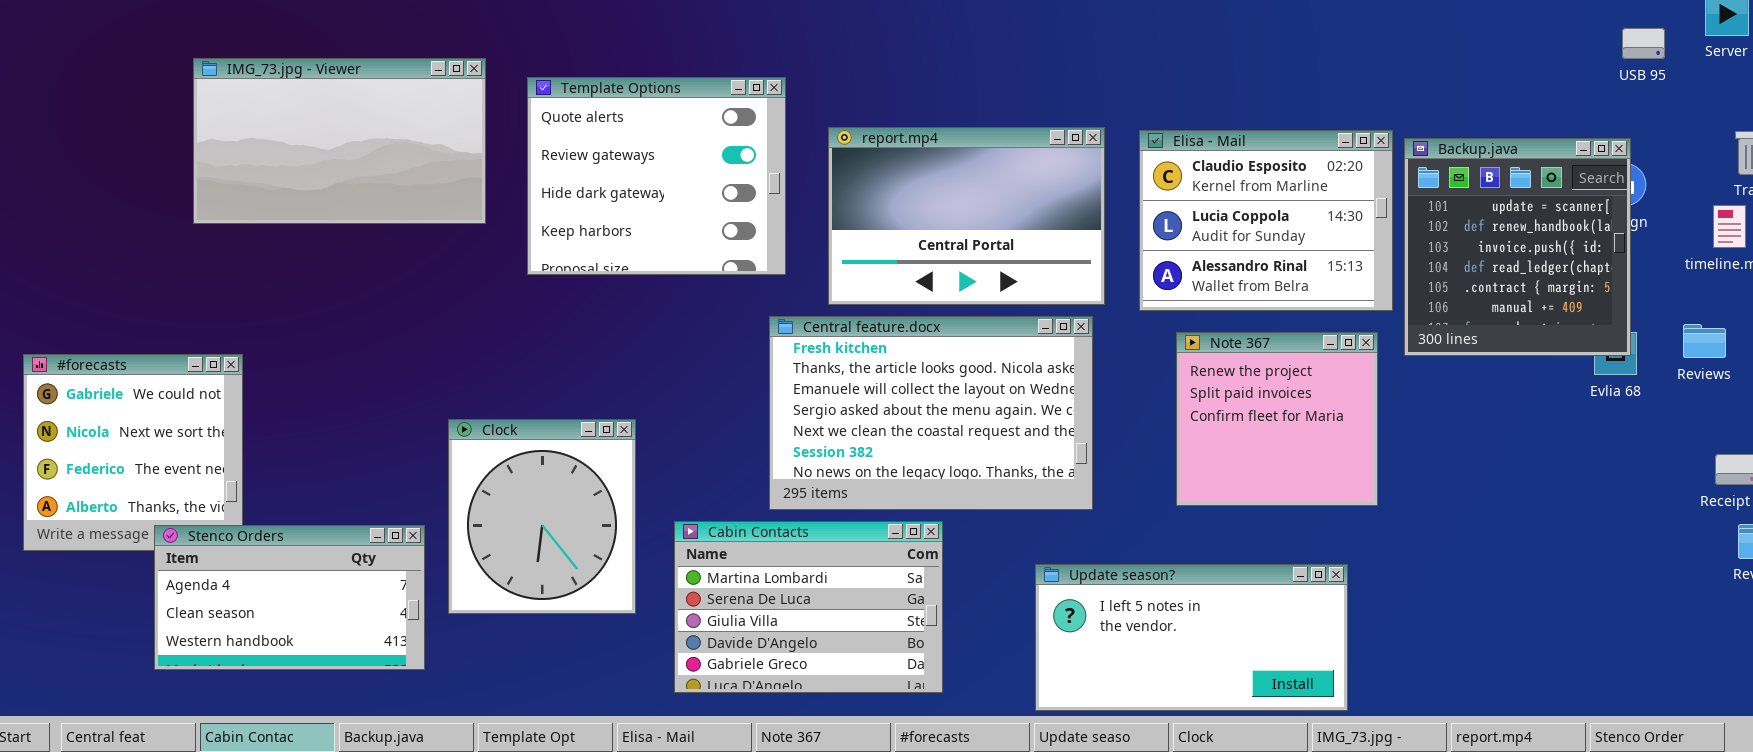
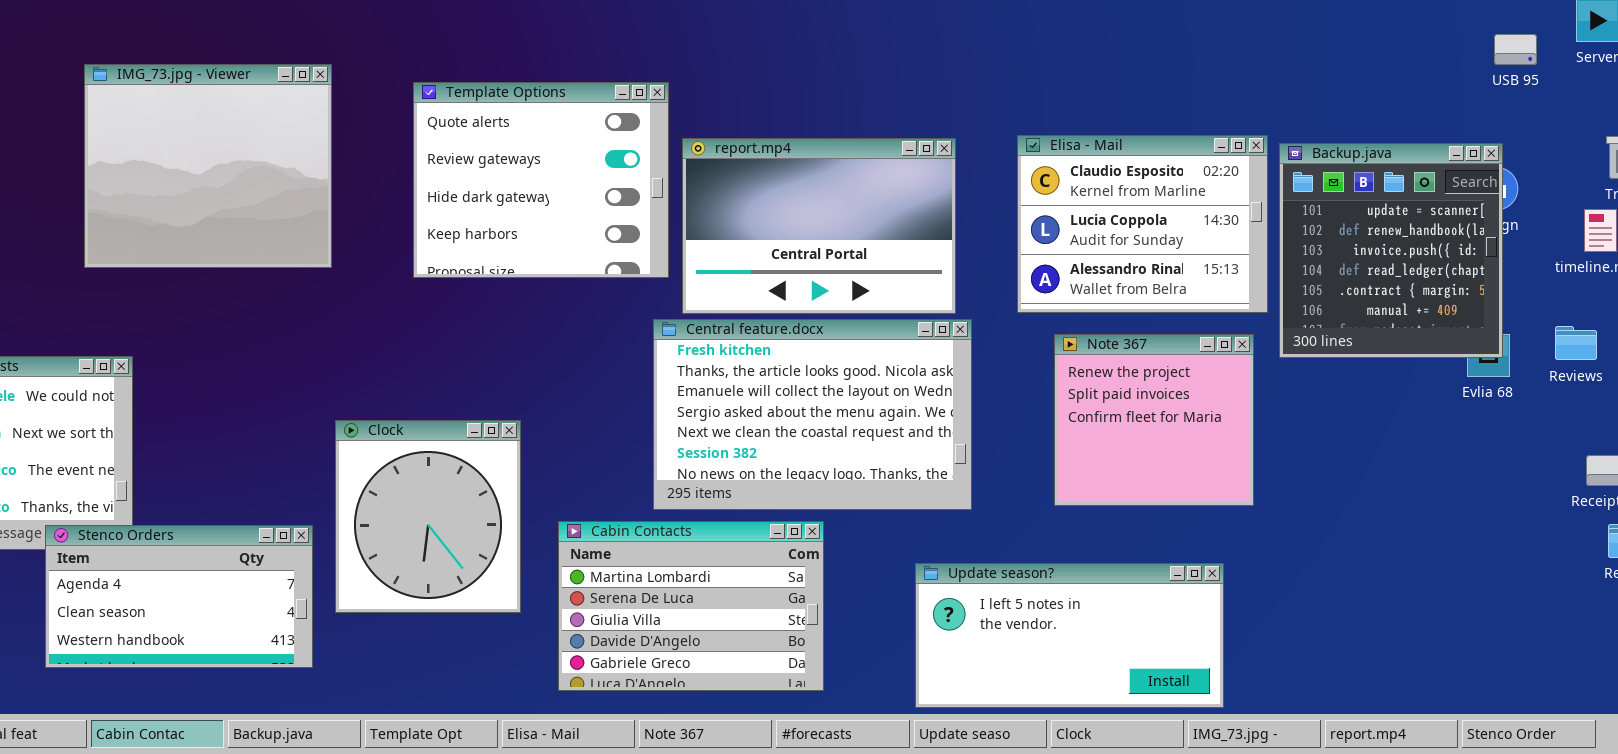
IMG_73.jpg - Viewer: [193,58,486,224] -> [84,64,332,268], resized
report.mp4: [828,127,1105,305] -> [682,138,956,314], moved

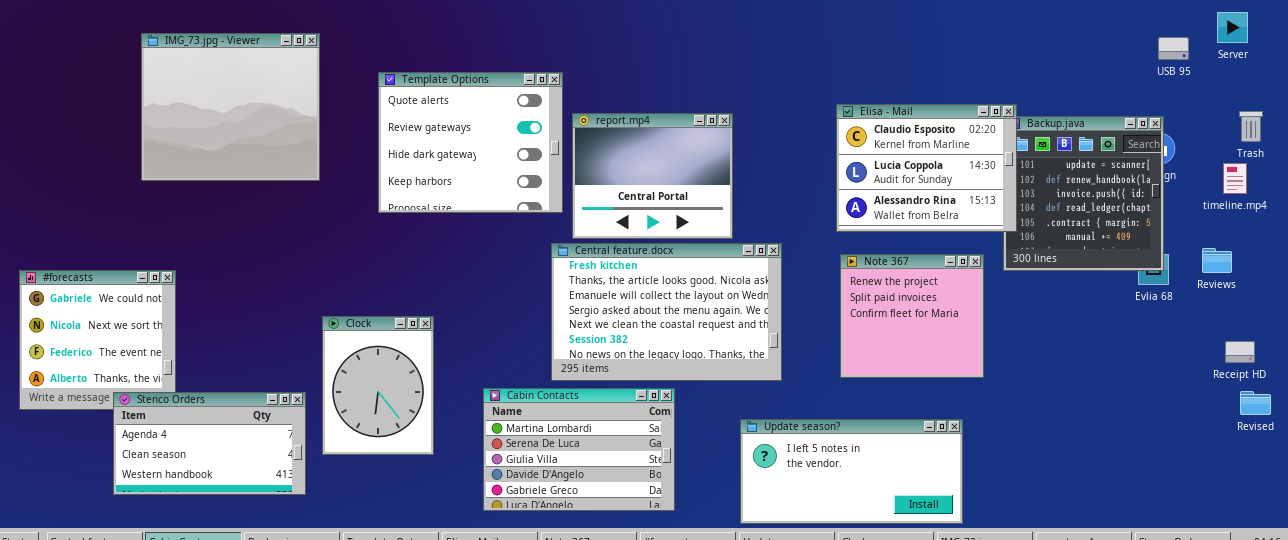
IMG_73.jpg - Viewer: [84,64,332,268] -> [141,33,320,181], moved
Elisa - Mail: [1017,135,1268,313] -> [836,104,1017,232], moved
report.mp4: [682,138,956,314] -> [572,113,733,239], resized
Clock: [335,420,521,613] -> [322,316,434,455], resized

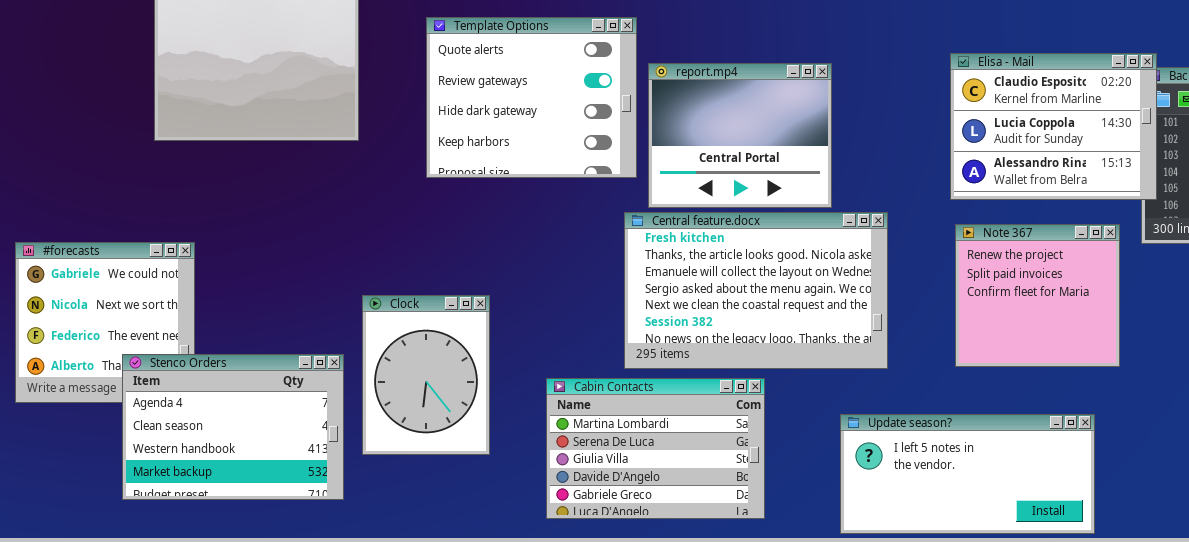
Stenco Orders: [113,392,306,495] -> [122,354,344,500], resized

